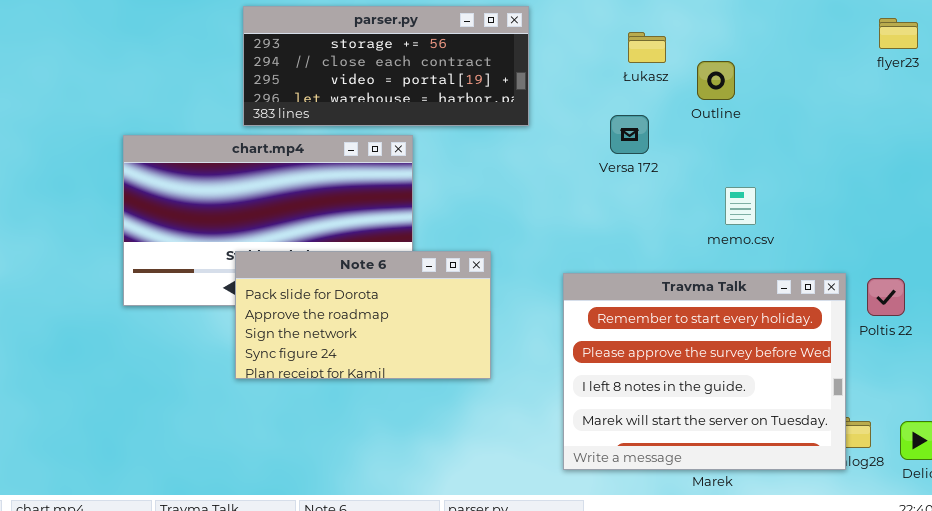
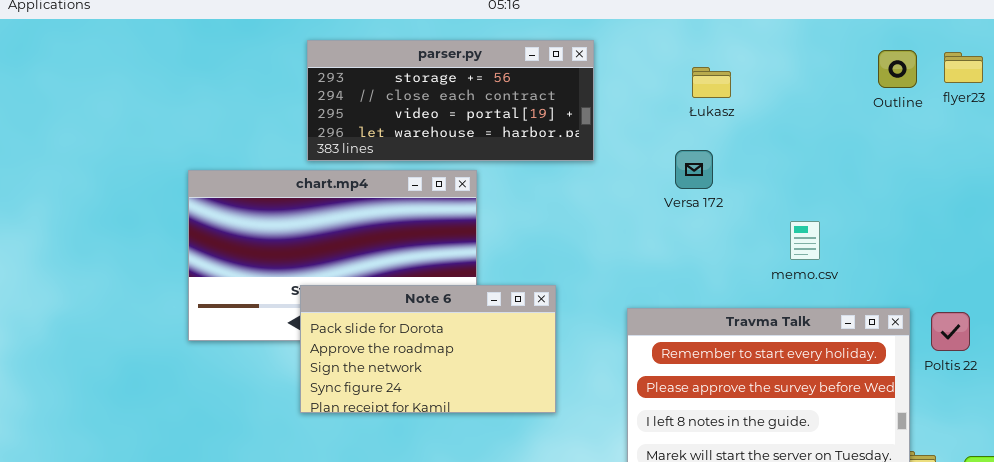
Outline: [697,61,735,100] -> [878,50,917,88], moved

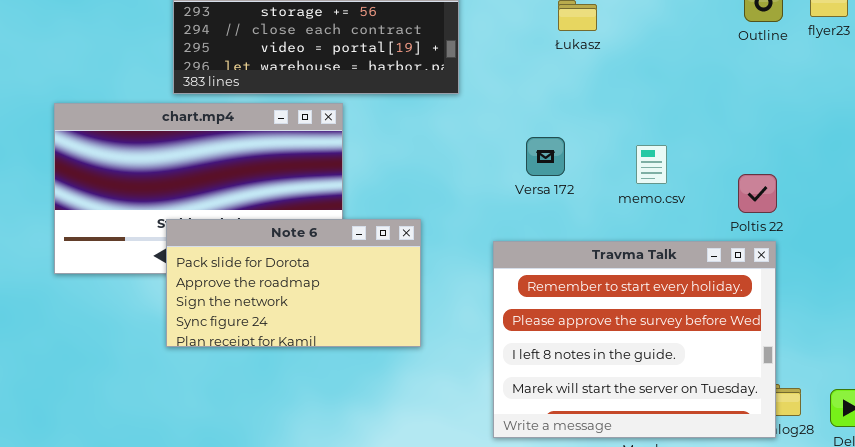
Versa 172: [675,150,713,189] -> [526,137,565,176], moved
memo.csv: [790,221,820,260] -> [636,145,667,184], moved
Poltis 22: [931,312,970,351] -> [738,174,777,213], moved

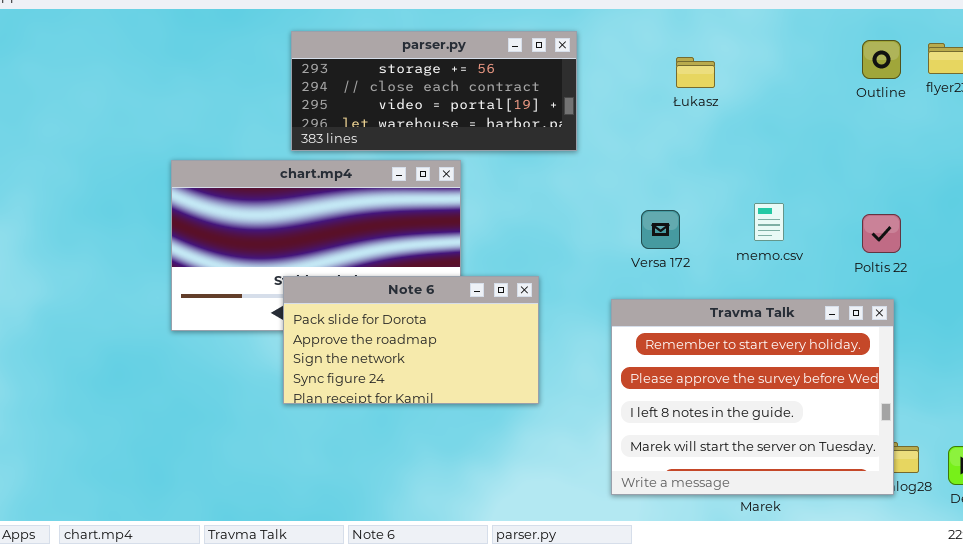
Versa 172: [526,137,565,176] -> [641,210,680,249], moved
Poltis 22: [738,174,777,213] -> [862,214,901,253], moved

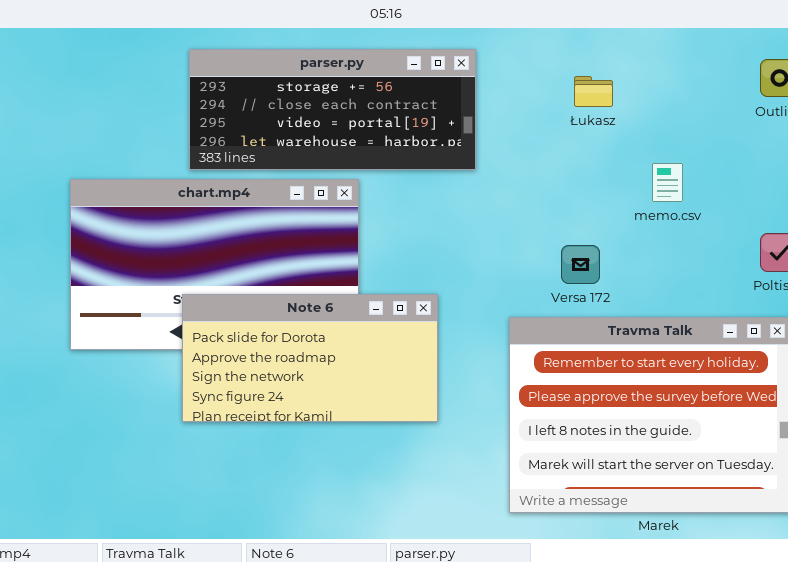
memo.csv: [754,203,784,241] -> [652,163,683,202], moved
Versa 172: [641,210,680,249] -> [561,245,600,284], moved

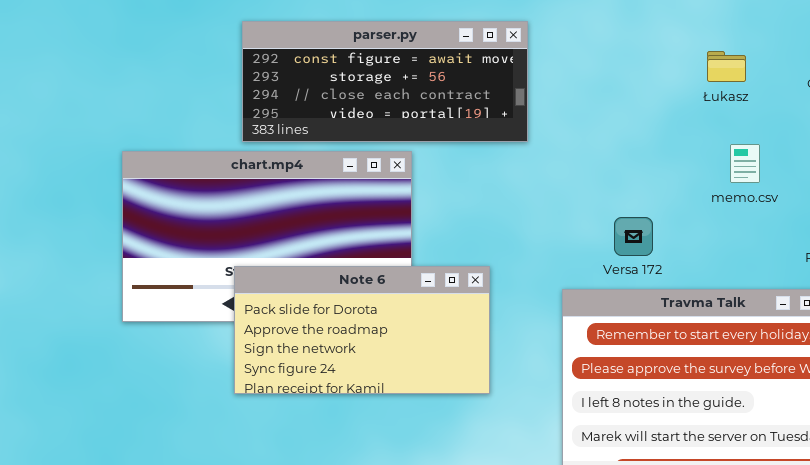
parser.py: [189,49,476,170] -> [242,21,528,142], scrolled up 1 row
Łukasz: [574,76,613,107] -> [707,51,746,82], moved
memo.csv: [652,163,683,202] -> [730,144,760,183], moved

